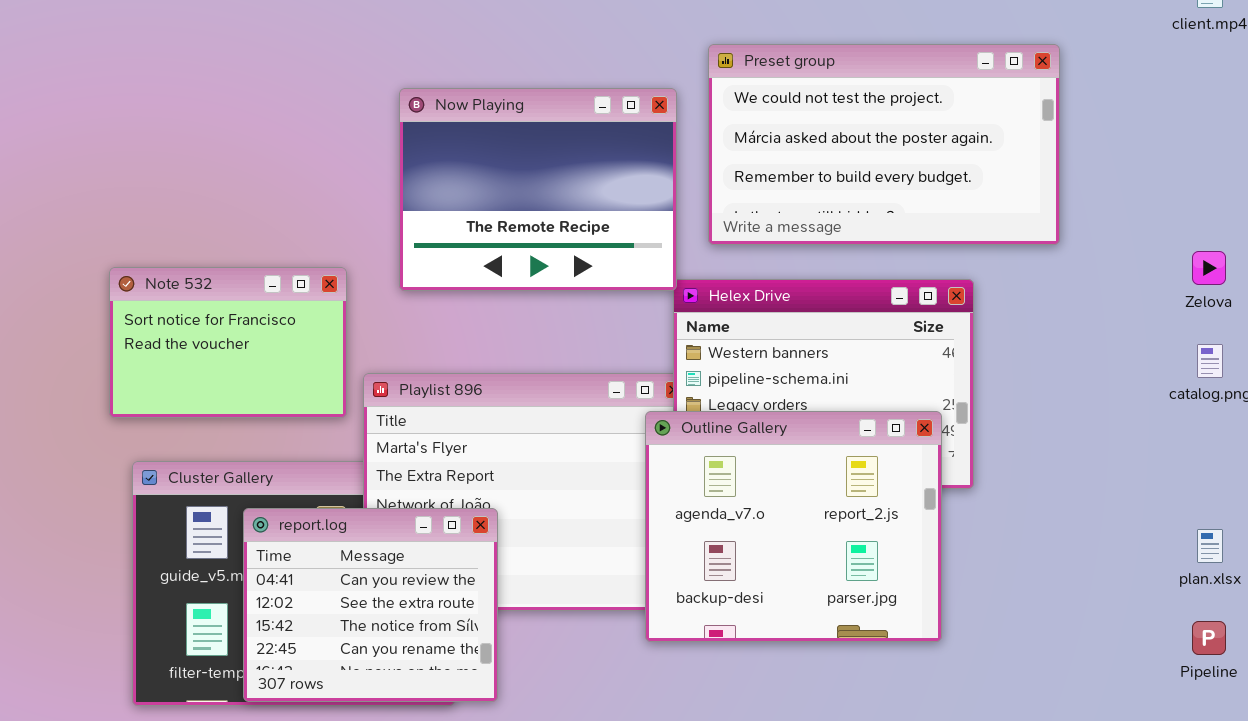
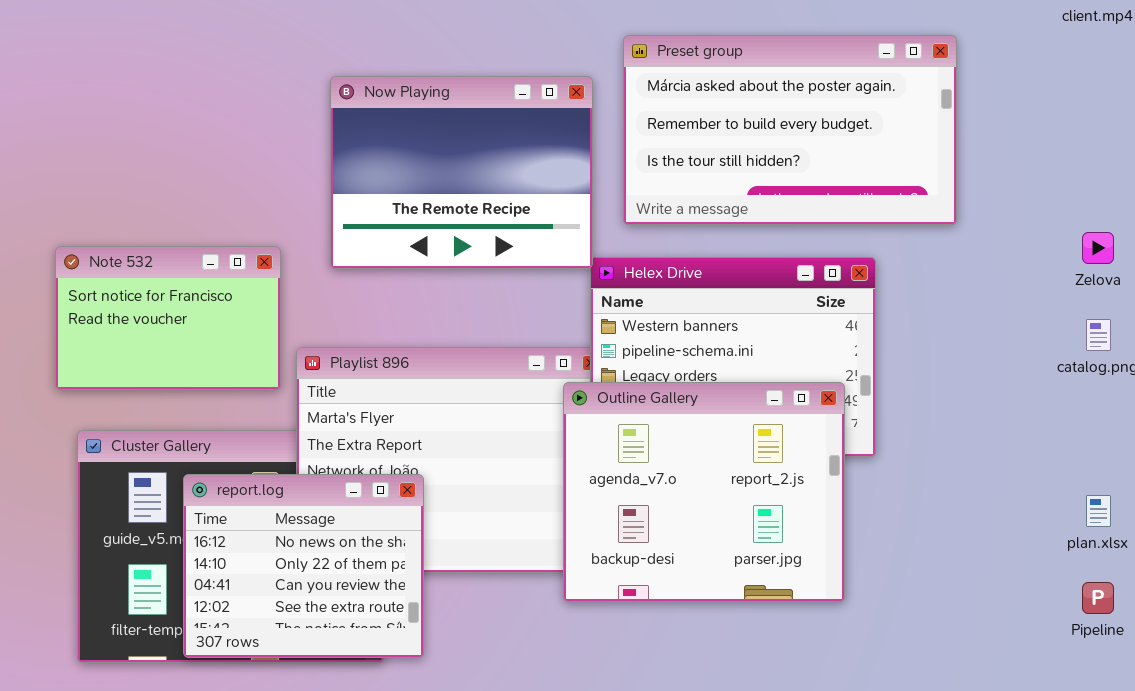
Preset group: [708,44,1060,245] -> [623,35,957,225], scrolled down 1 row
report.log: [243,508,498,702] -> [183,474,424,658], scrolled up 2 rows

